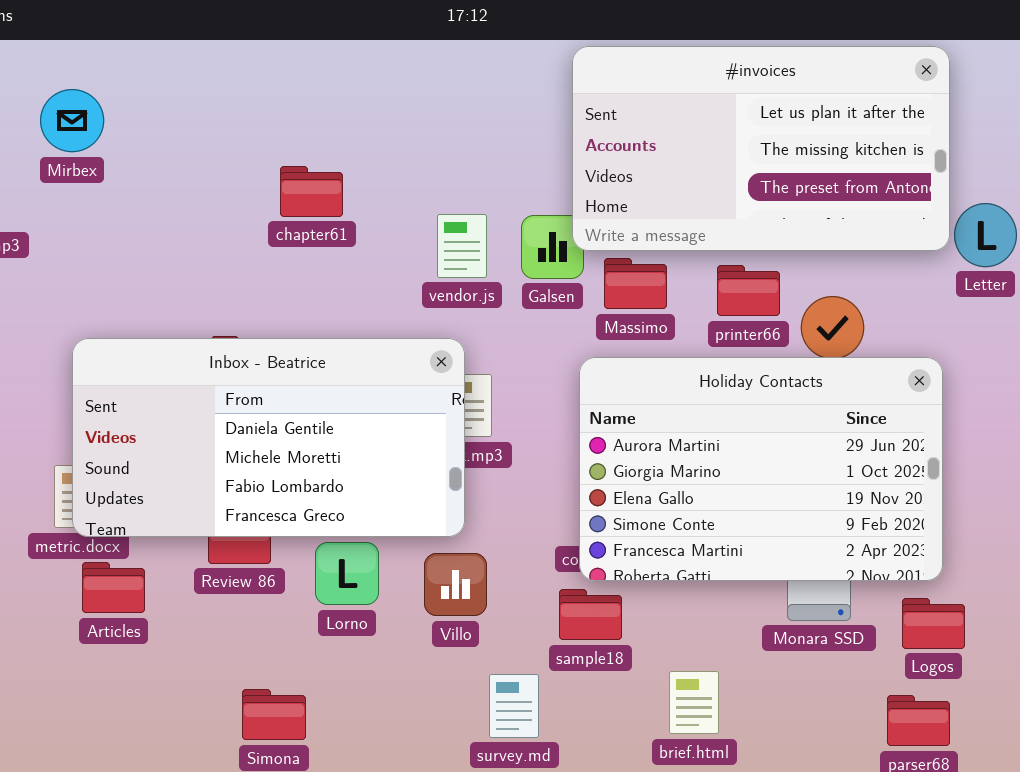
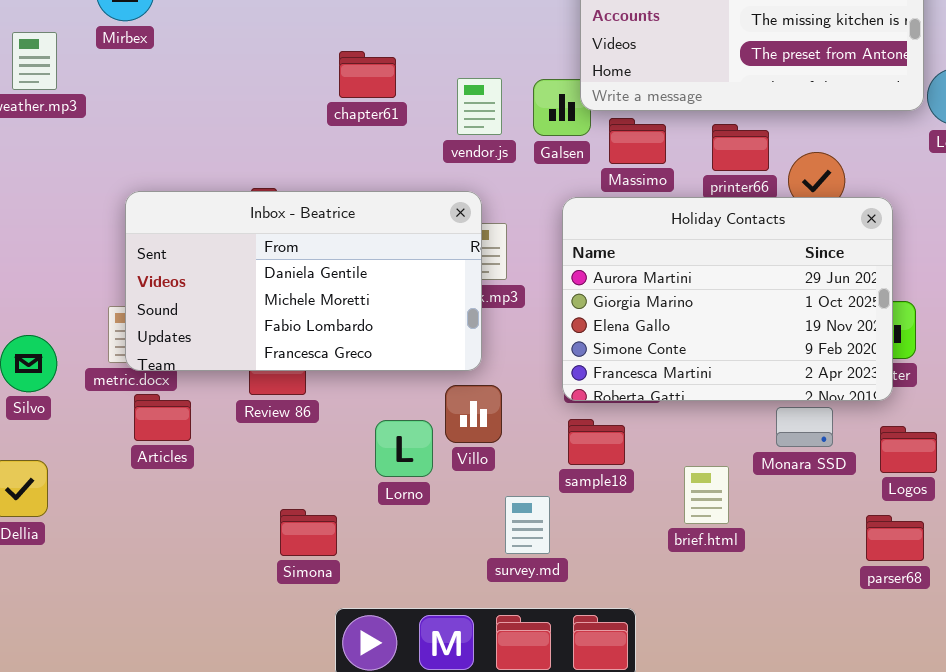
chapter61: [280,166,343,217] -> [339,51,396,98], moved
Holiday Contacts: [579,357,943,581] -> [562,197,893,401], moved
Lorno: [315,542,379,605] -> [375,420,433,477], moved
brief.html: [669,671,719,734] -> [684,466,729,524], moved

